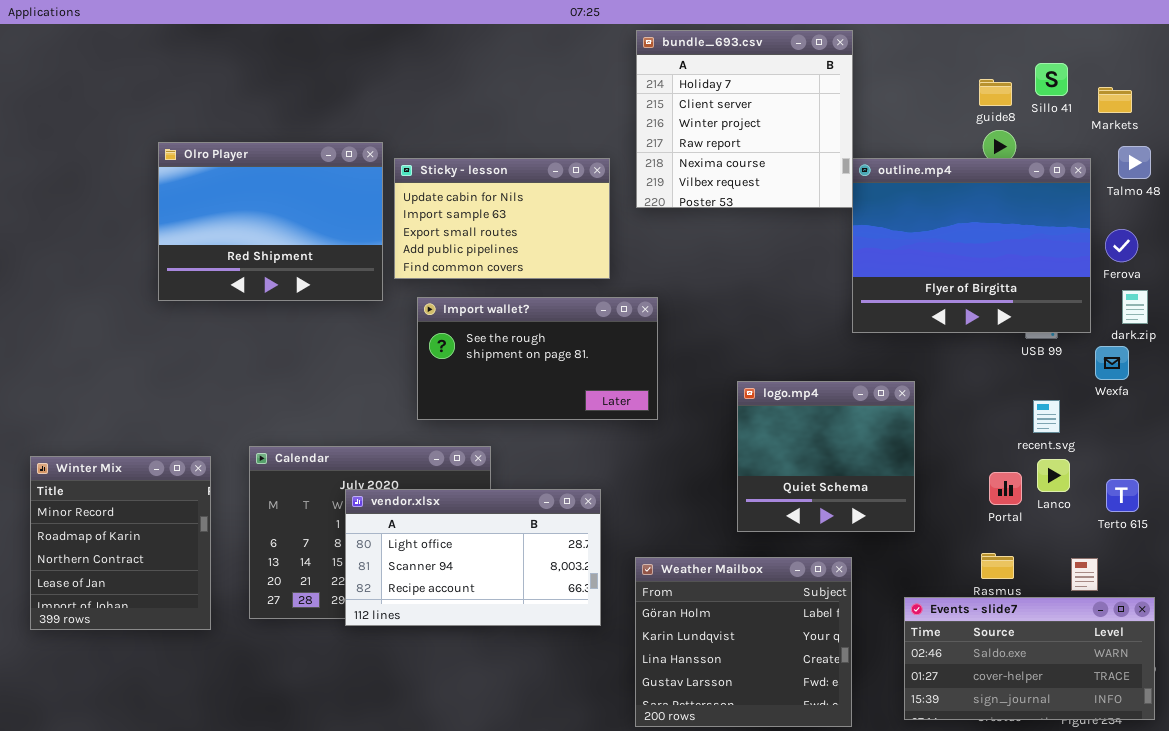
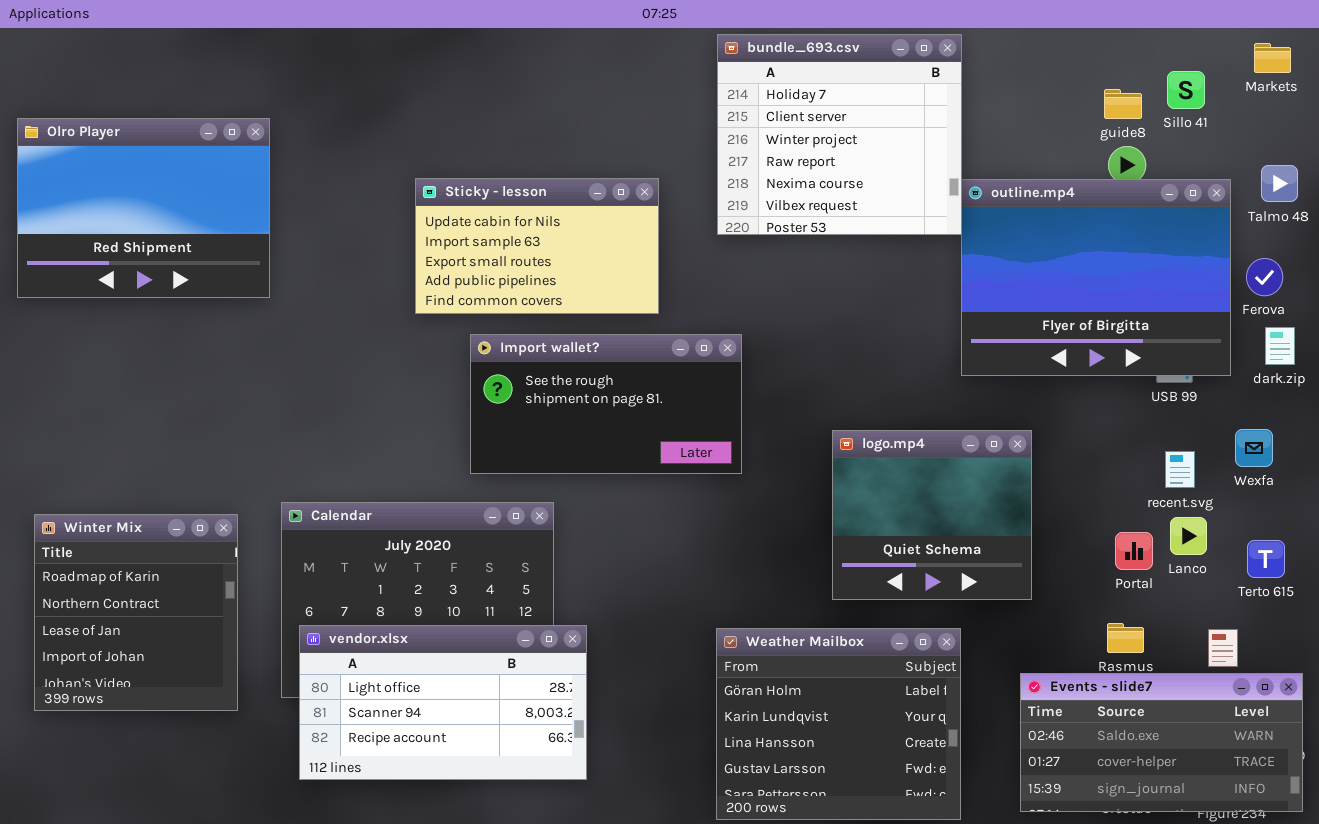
Markets: [1098,87,1132,113] -> [1254,43,1291,73], moved
Olro Player: [158,142,383,301] -> [17,118,270,298], moved
Sticky - lesson: [394,158,610,279] -> [415,178,659,314], moved
Wexfa: [1095,346,1129,380] -> [1235,429,1273,467], moved
Winter Mix: [30,456,211,630] -> [34,514,238,711], scrolled down 1 row
vendor.xlsx: [345,489,601,626] -> [299,625,587,780], moved

